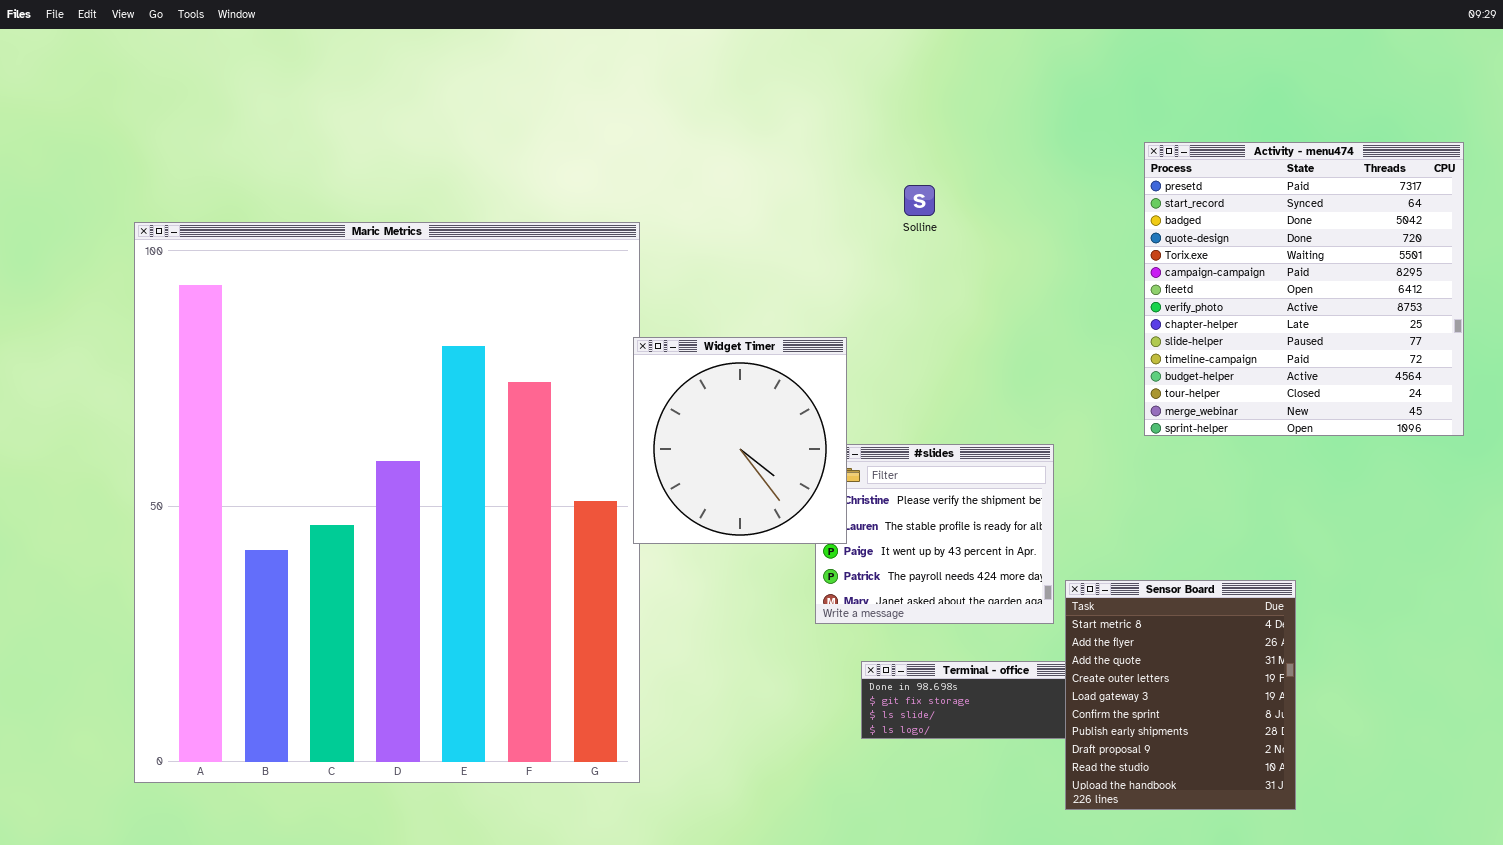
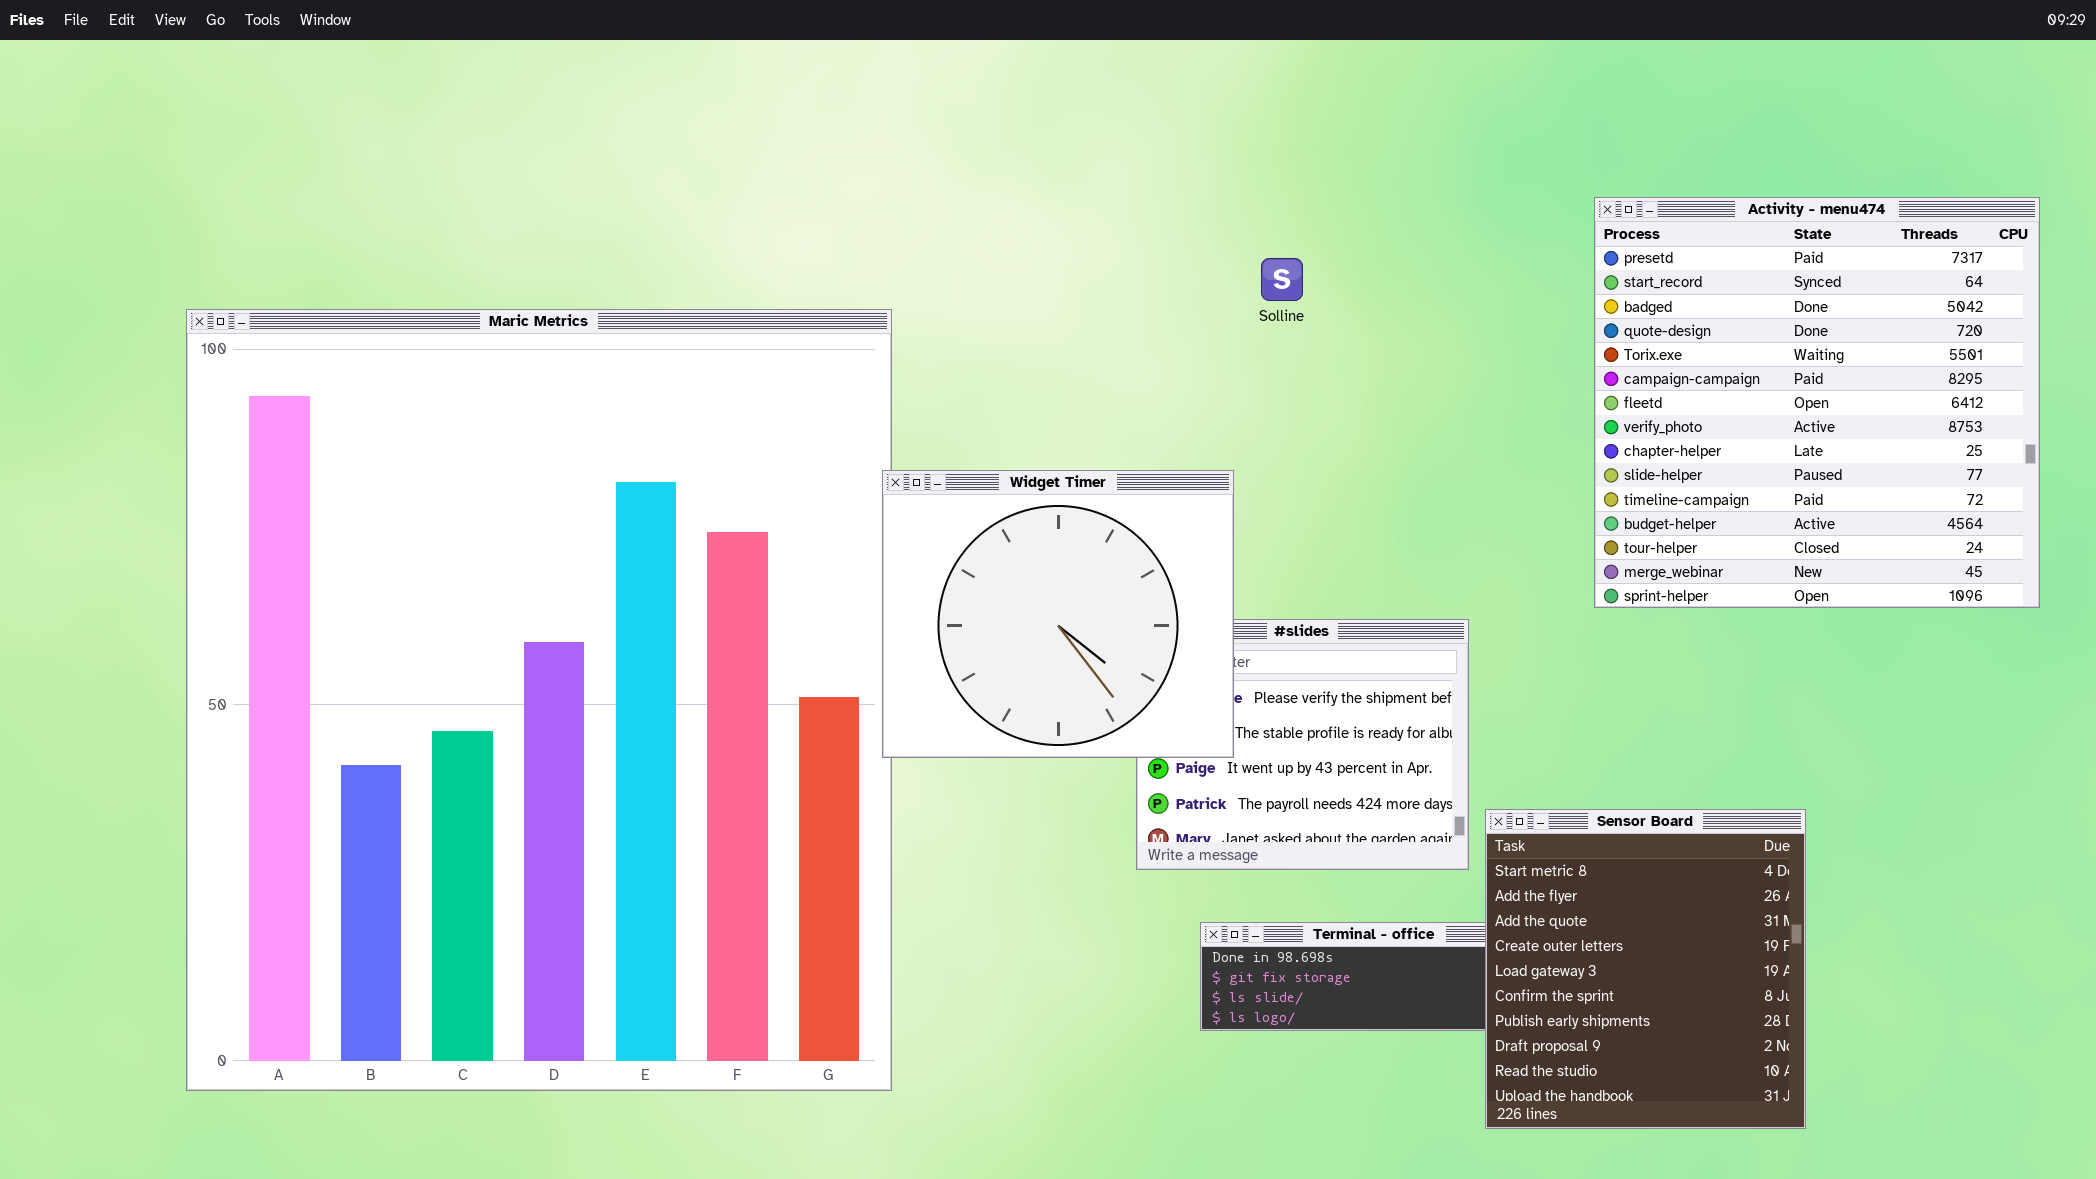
Widget Timer: [633,337,847,544] -> [882,470,1234,758], resized

